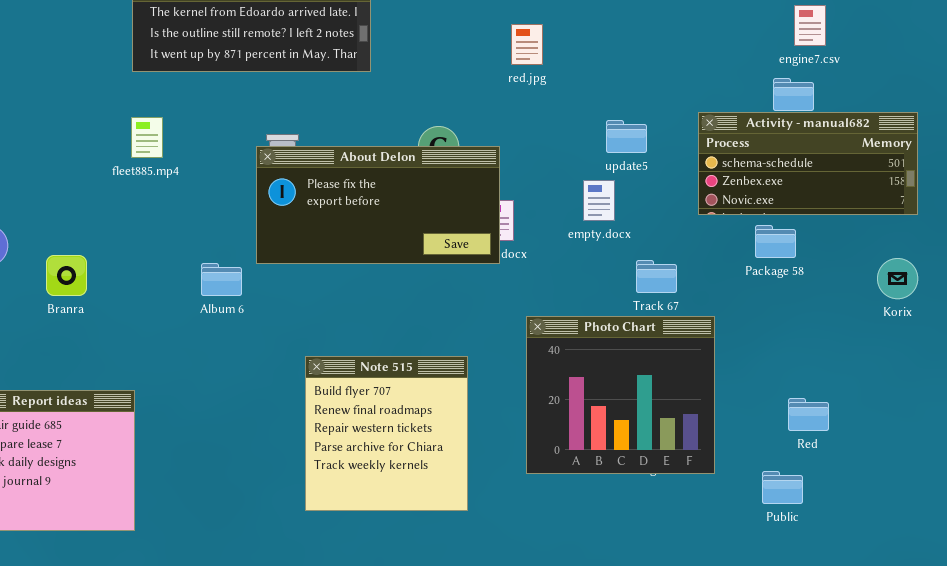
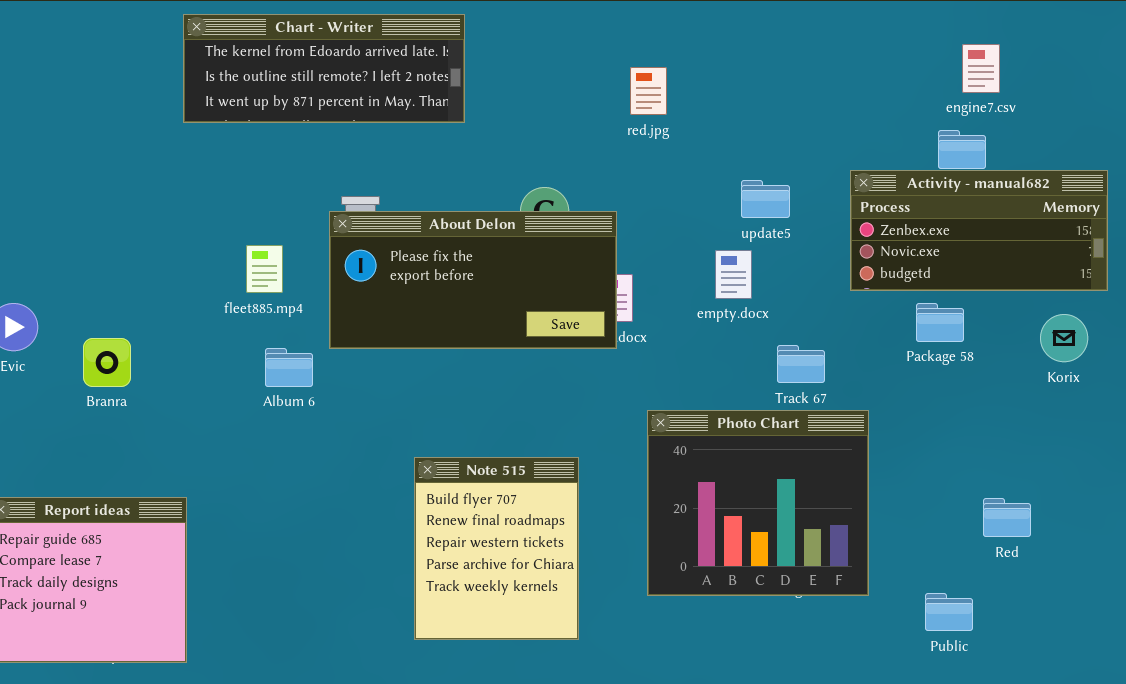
Activity - manual682: [698,112,918,215] -> [850,170,1108,291], scrolled down 1 row
fleet885.mp4: [131,117,163,158] -> [246,245,283,293], moved
Korix: [877,258,918,299] -> [1040,314,1088,362], moved
Note 515: [305,356,468,511] -> [414,457,579,640], resized
Red: [788,398,829,431] -> [983,498,1031,537], moved

